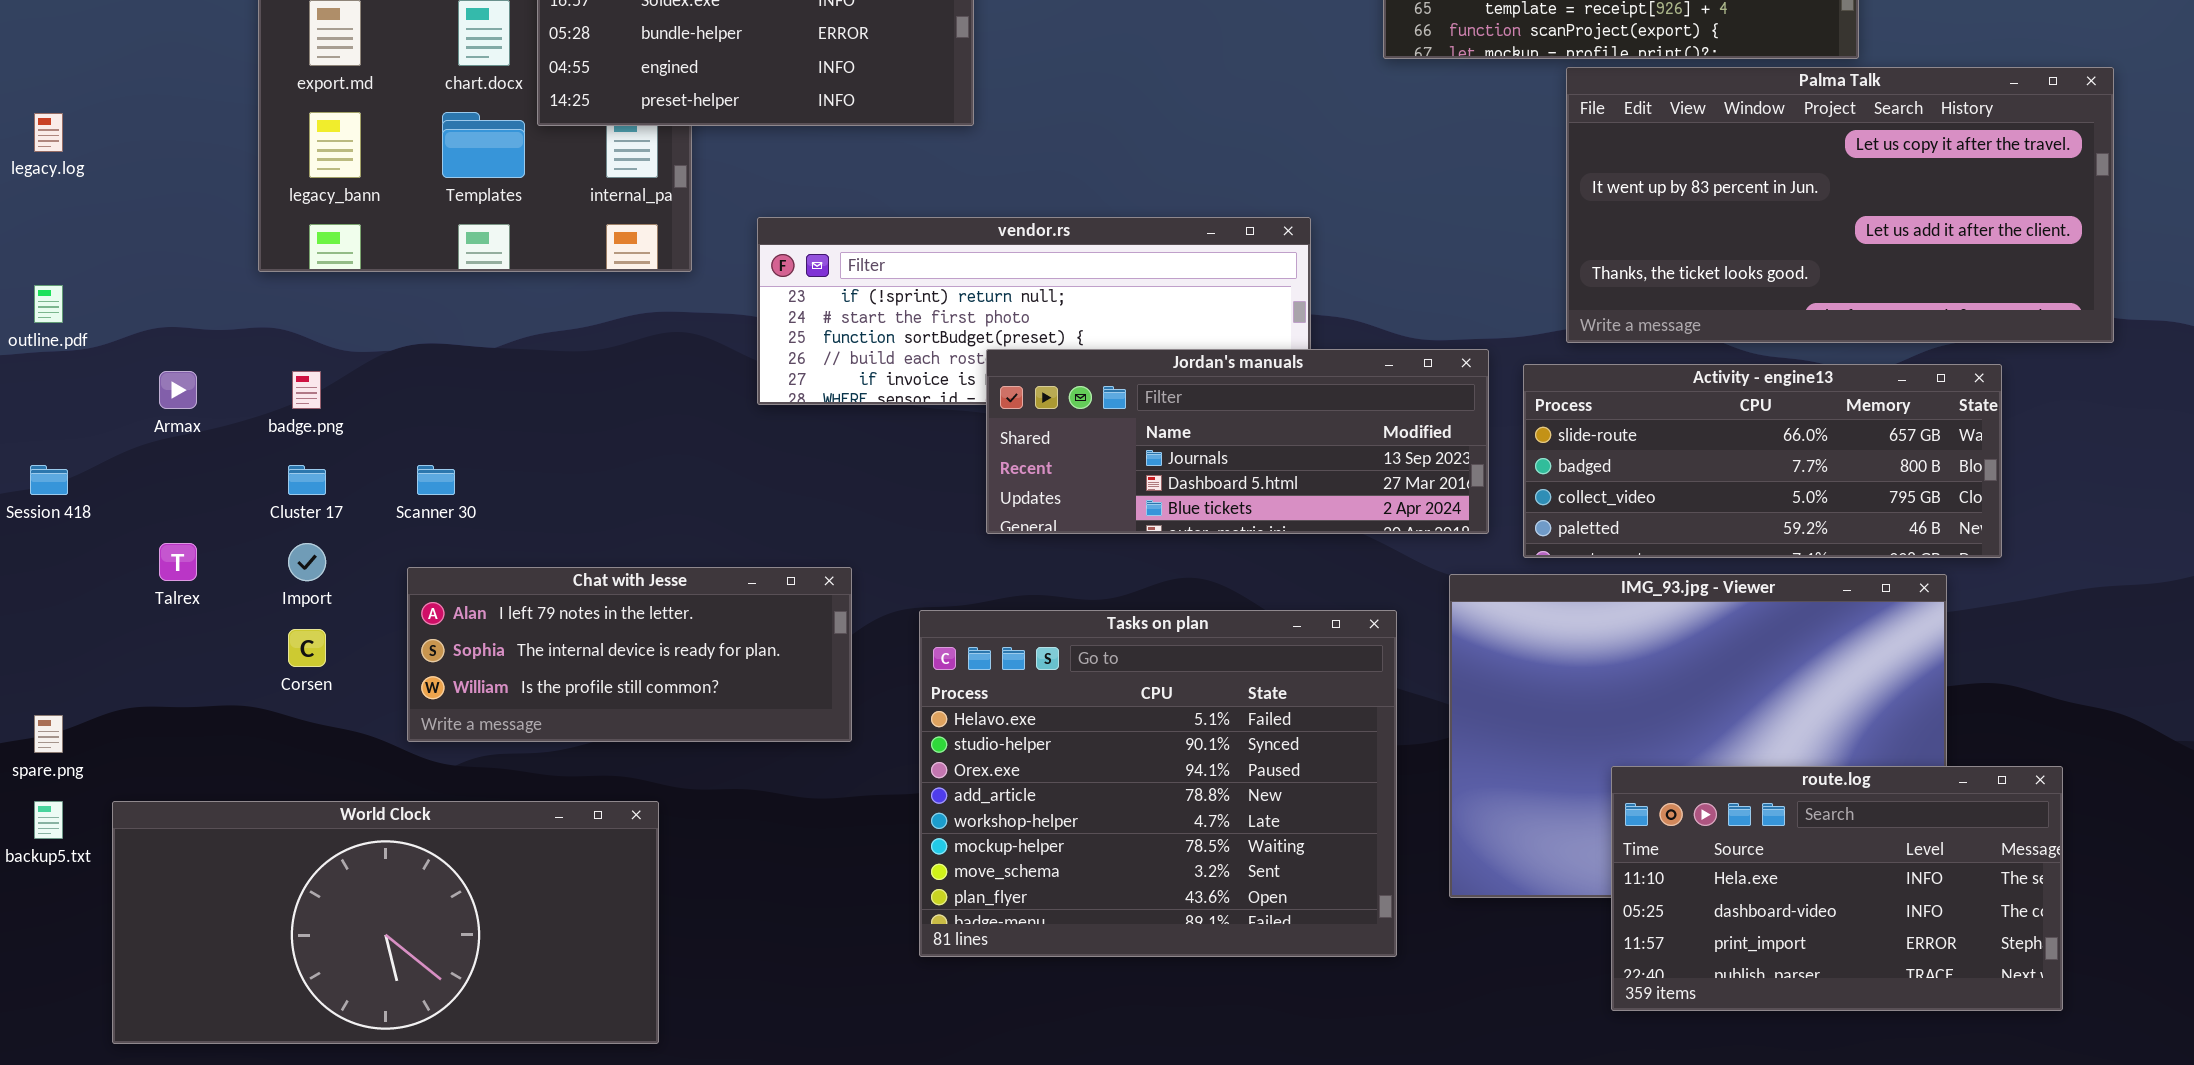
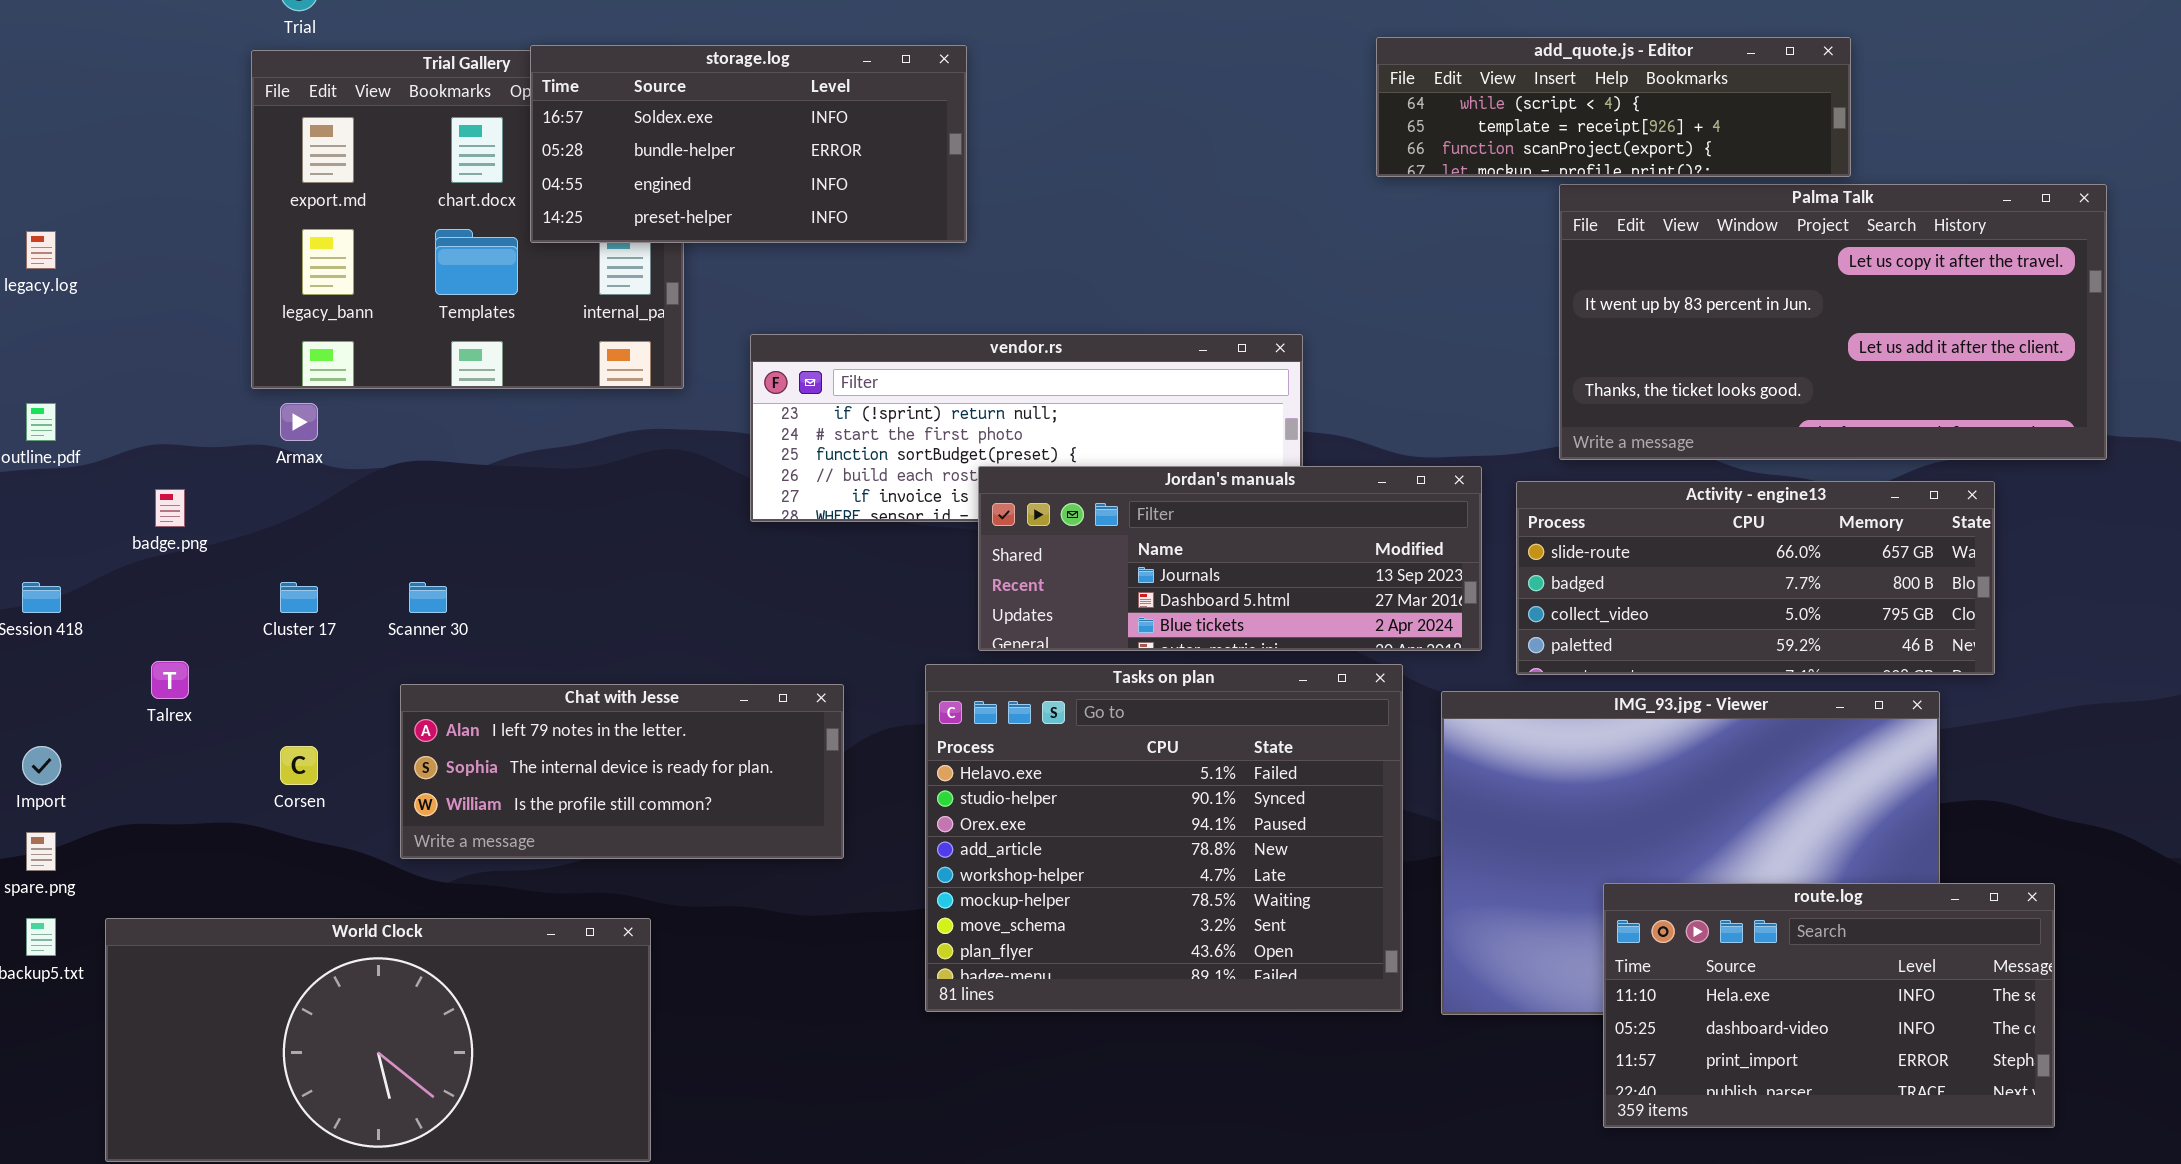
Armax: [159,371,197,409] -> [280,403,318,441], moved
badge.png: [292,371,321,409] -> [155,489,185,527], moved
Import: [288,543,326,581] -> [22,746,61,785], moved
Tasks on plan: [919,610,1397,957] -> [925,664,1403,1012], moved

